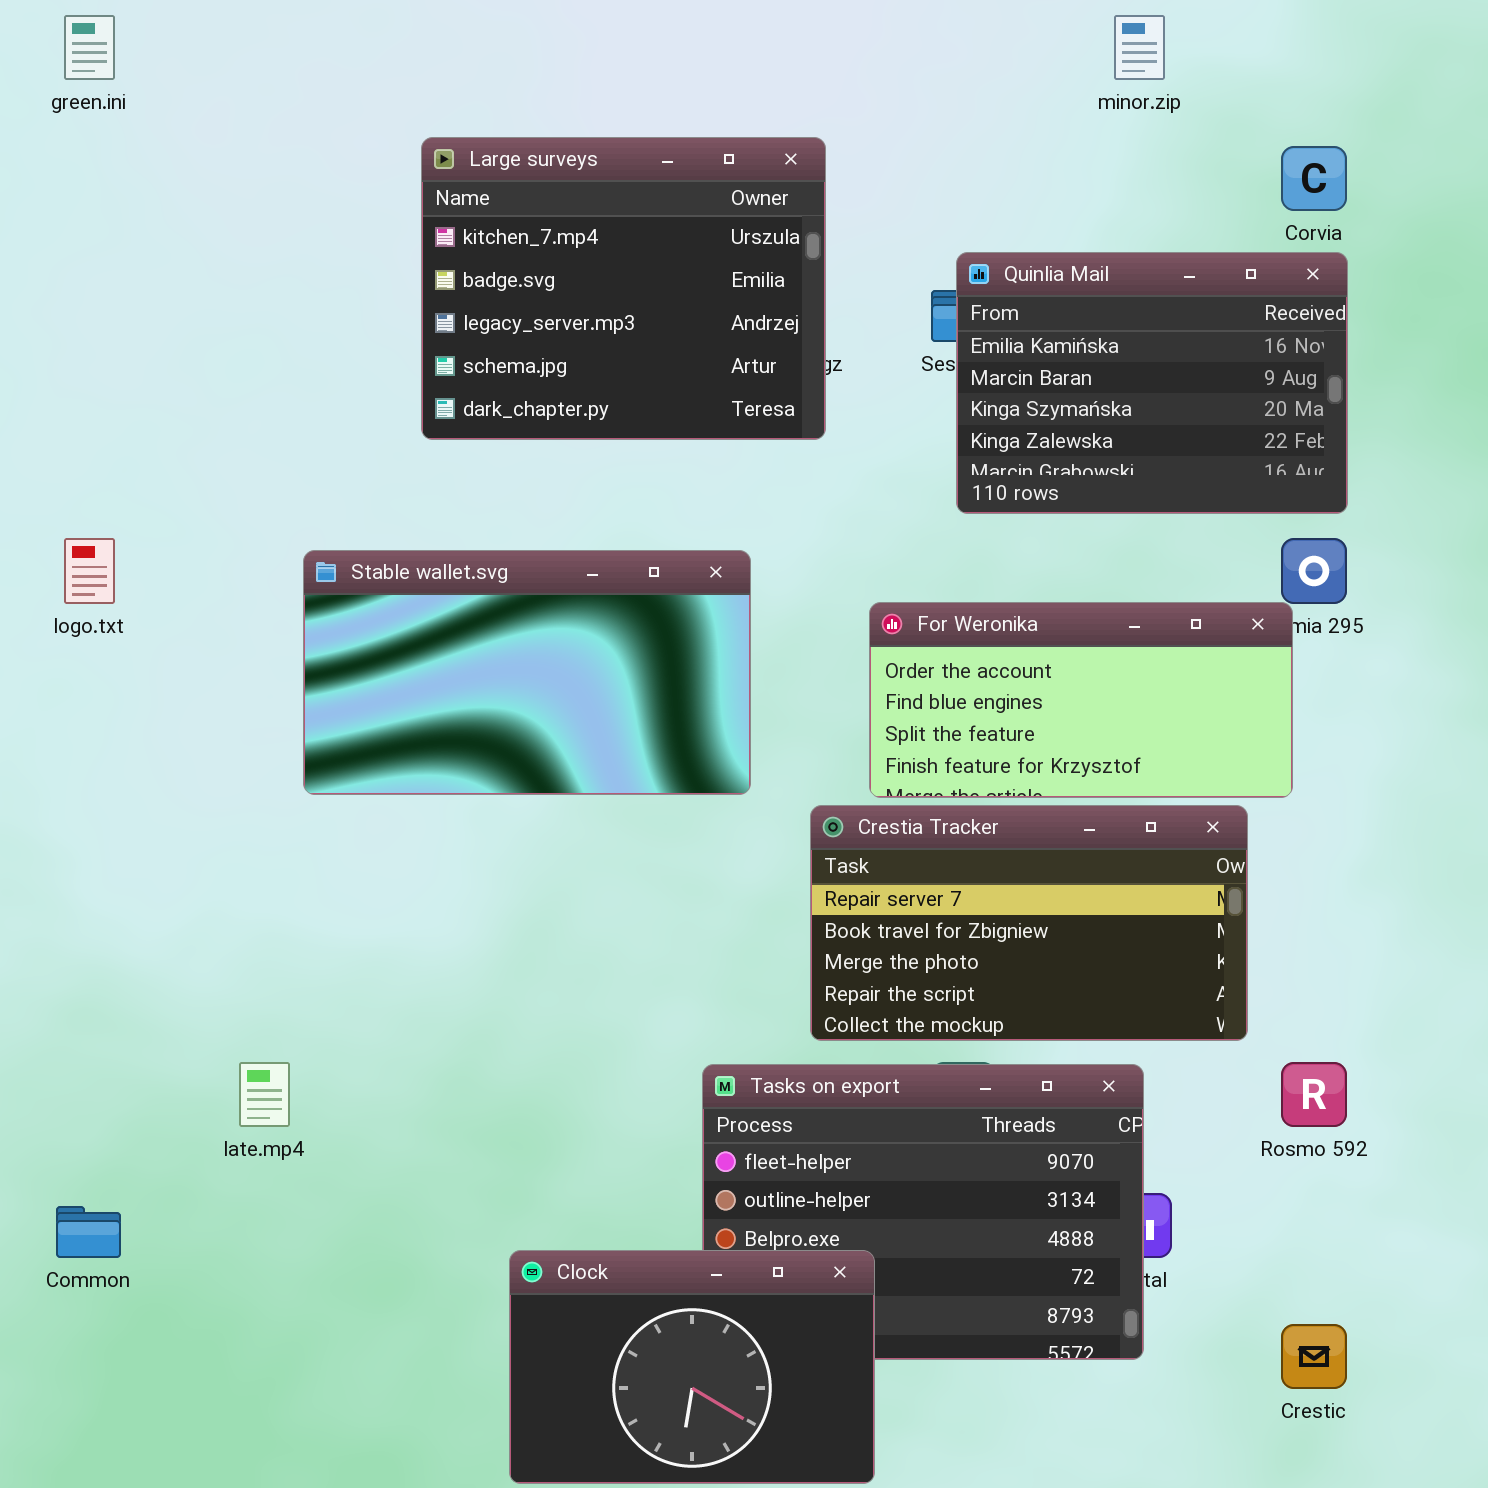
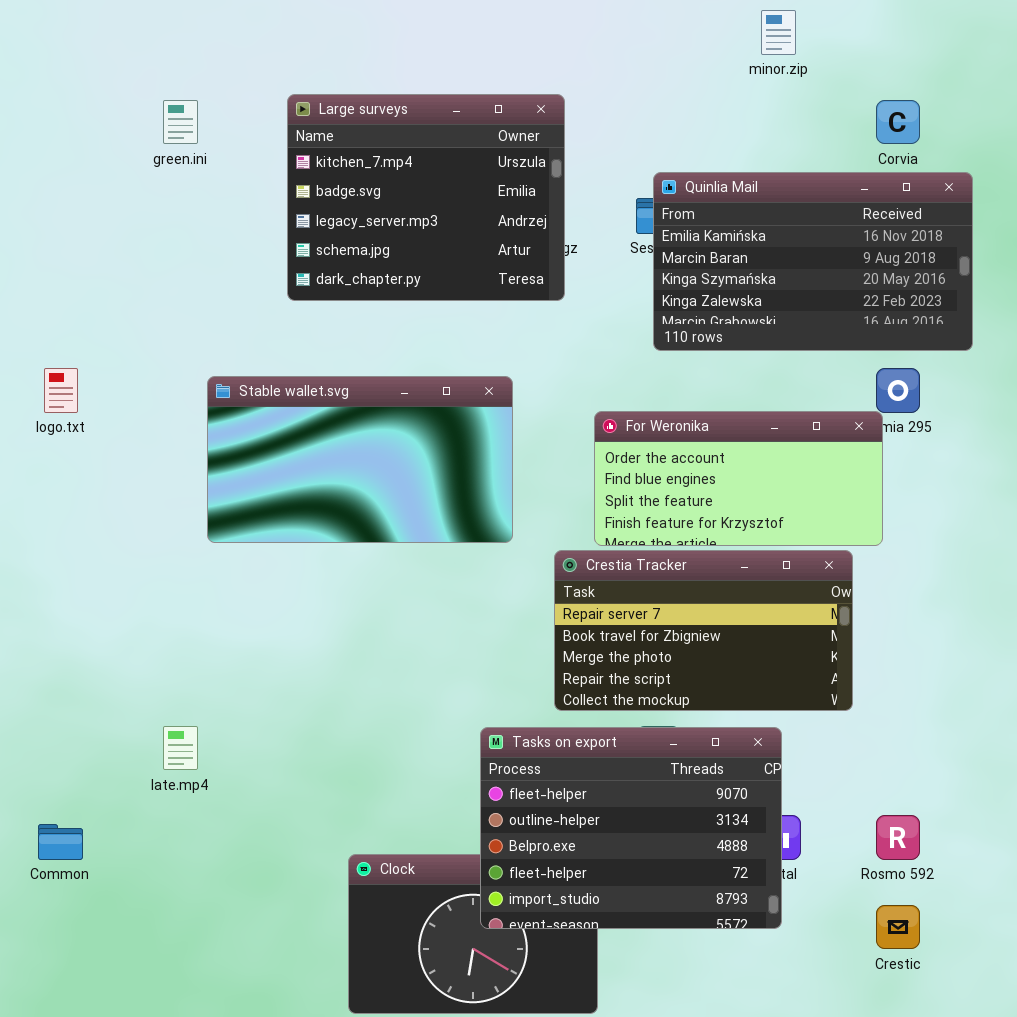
green.ini: [64,15,115,80] -> [163,100,198,144], moved
Quinlia Mail: [956,252,1348,514] -> [653,172,973,351], resized
Rosmo 592: [1281,1062,1347,1127] -> [876,815,920,860], moved
Tasks on export: [702,1064,1144,1360] -> [480,727,782,929], raised

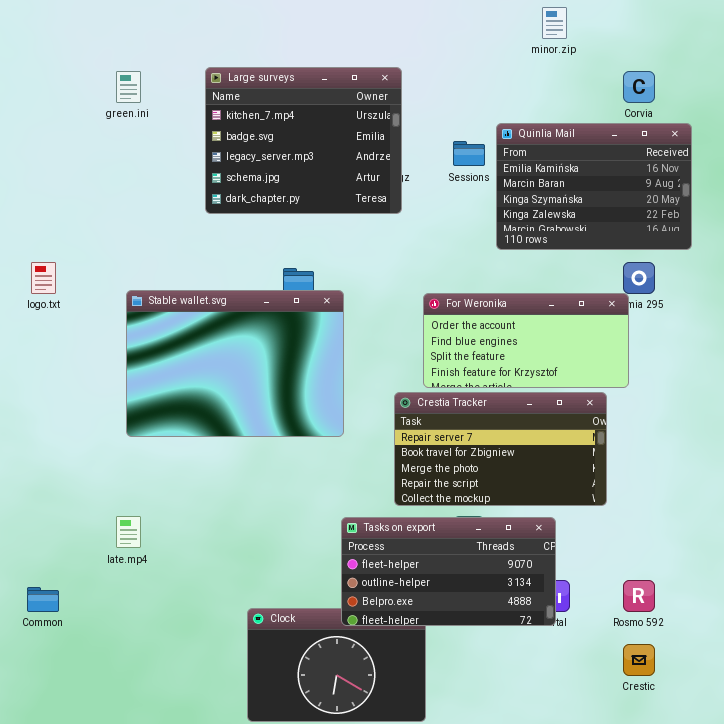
Quinlia Mail: [653,172,973,351] -> [496,123,692,250], resized
Stable wallet.svg: [207,376,513,543] -> [126,290,344,437], moved, resized
Tasks on export: [480,727,782,929] -> [341,517,556,626], resized

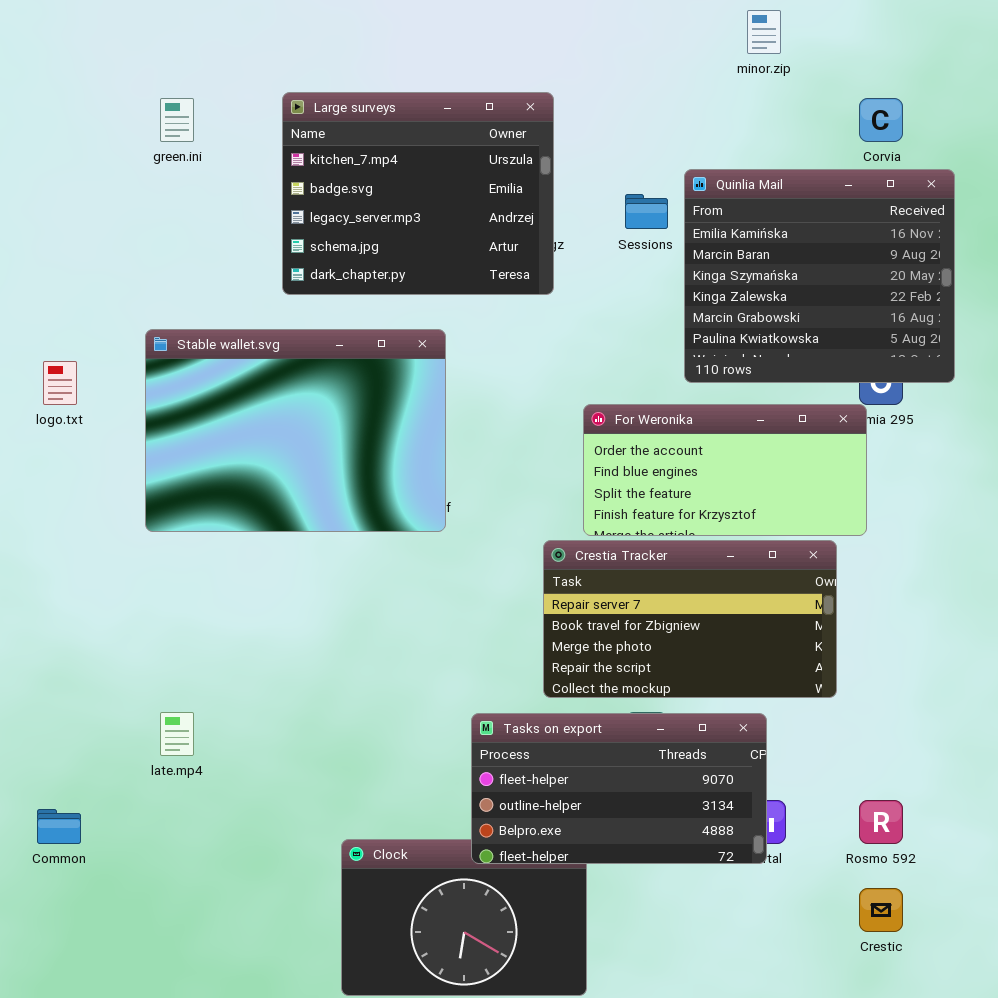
Quinlia Mail: [496,123,692,250] -> [684,169,955,383], resized
Stable wallet.svg: [126,290,344,437] -> [145,329,446,532], moved

